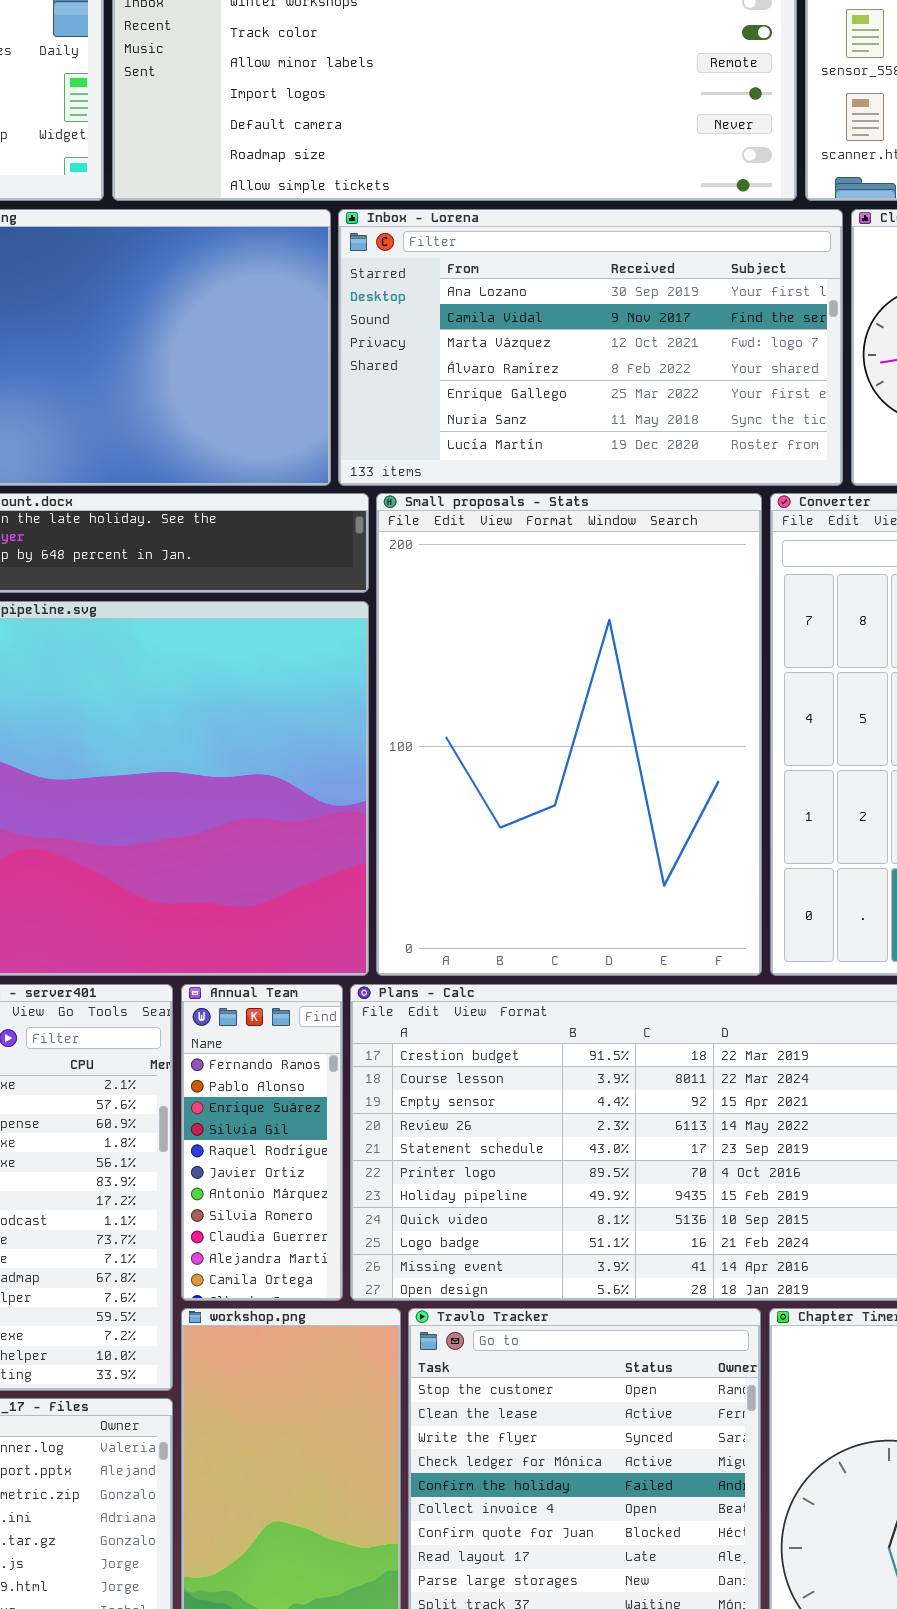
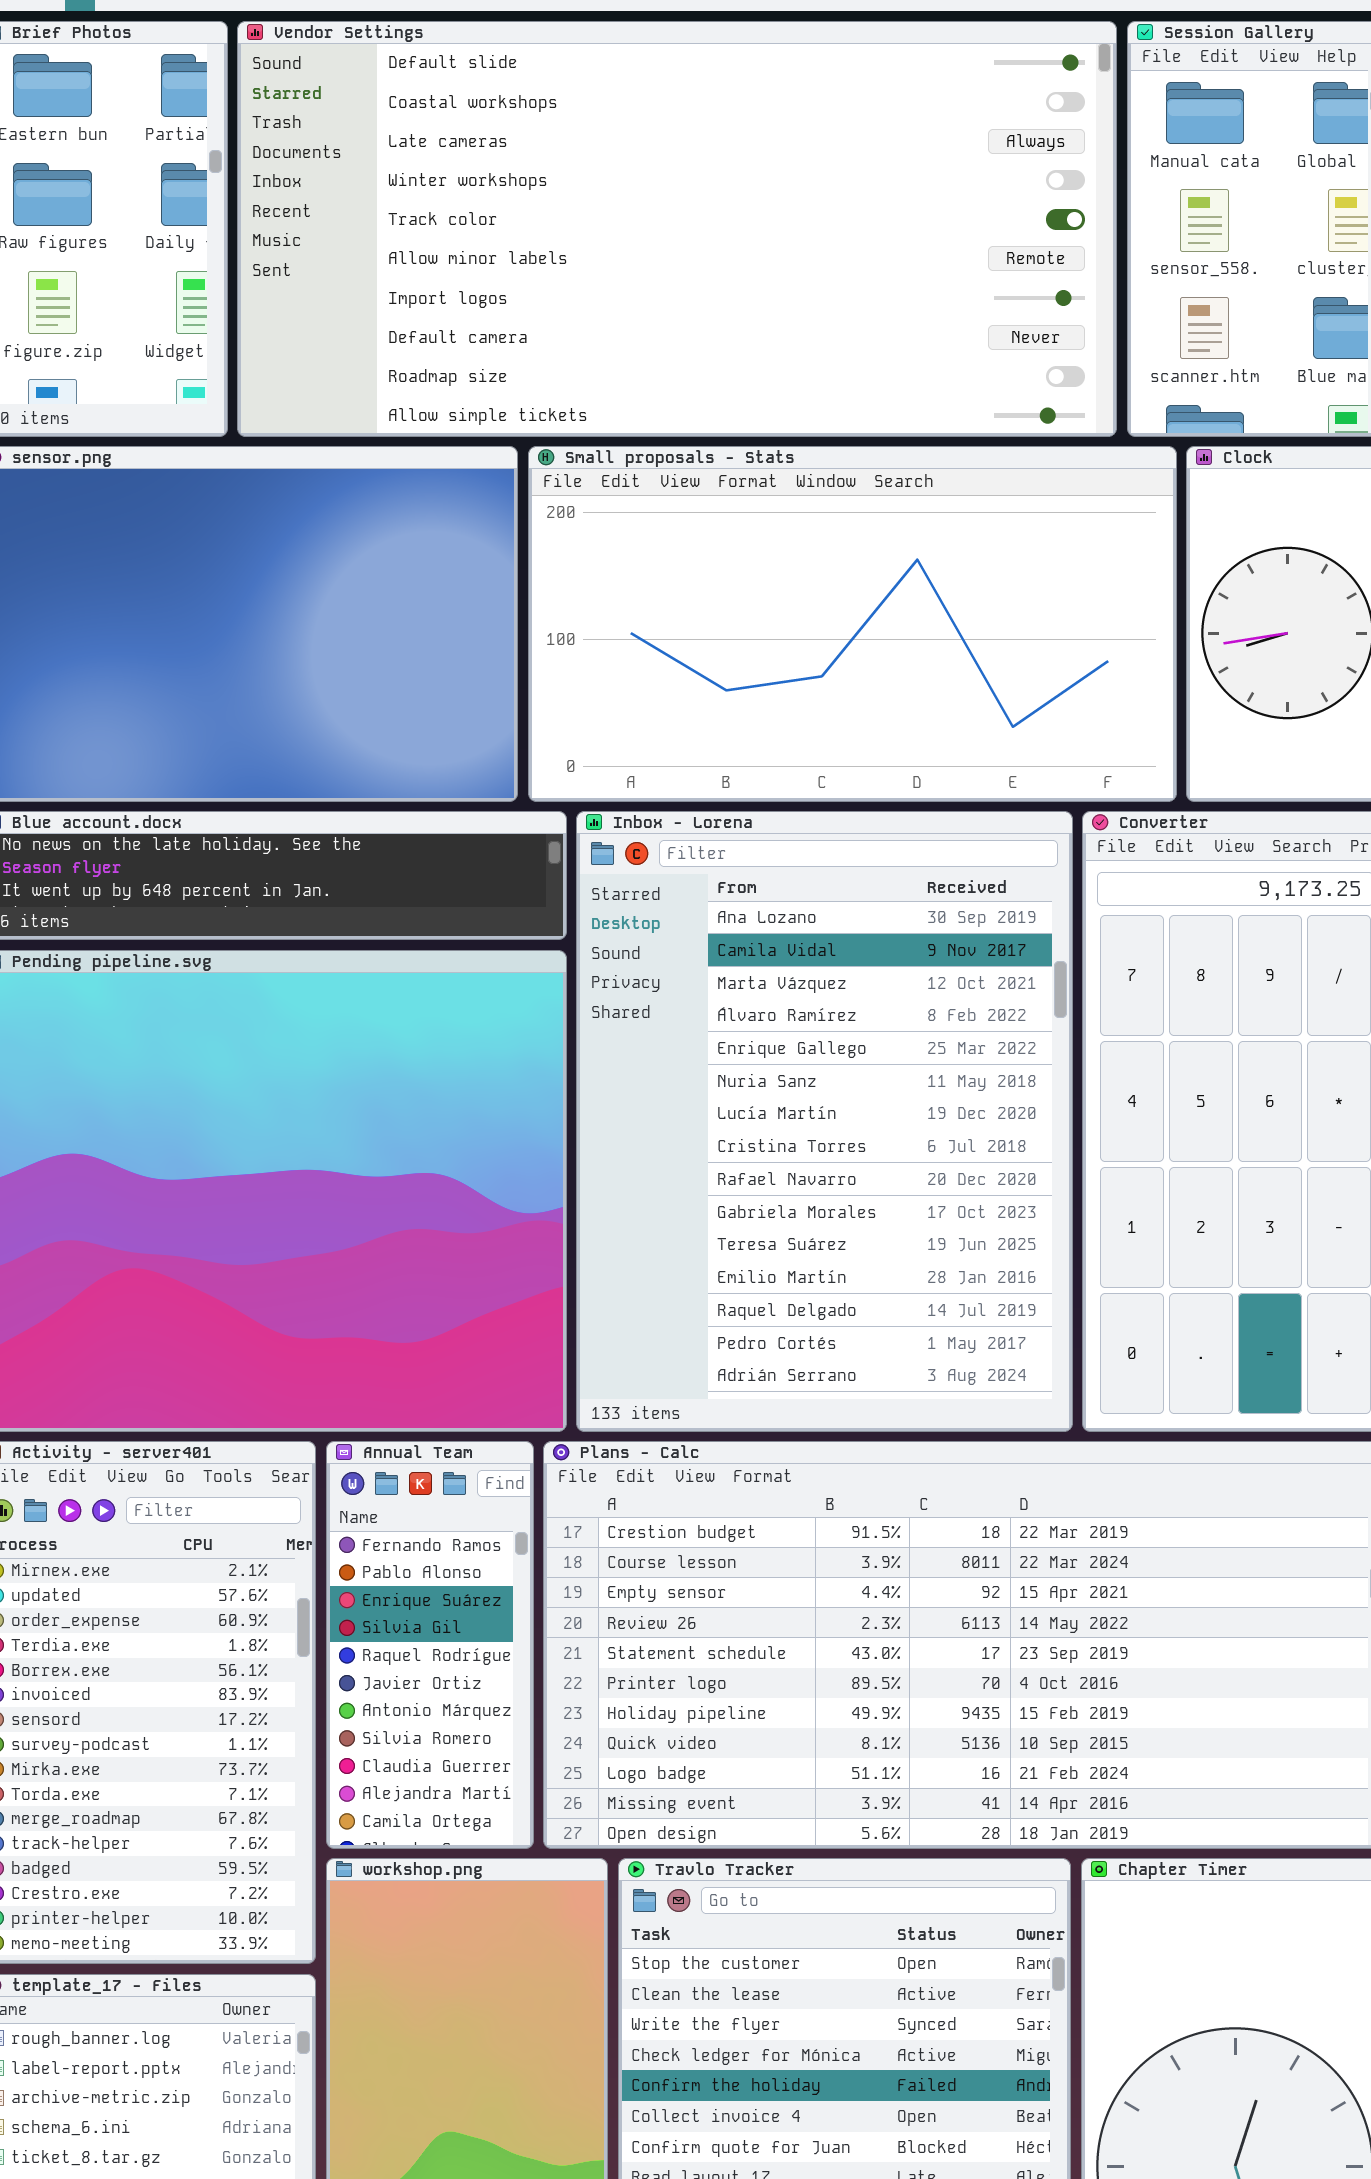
Inbox - Lorena: [338,209,843,486] -> [576,811,1073,1432], moved, resized
Small proposals - Stats: [376,493,762,976] -> [528,446,1177,802], moved, resized

